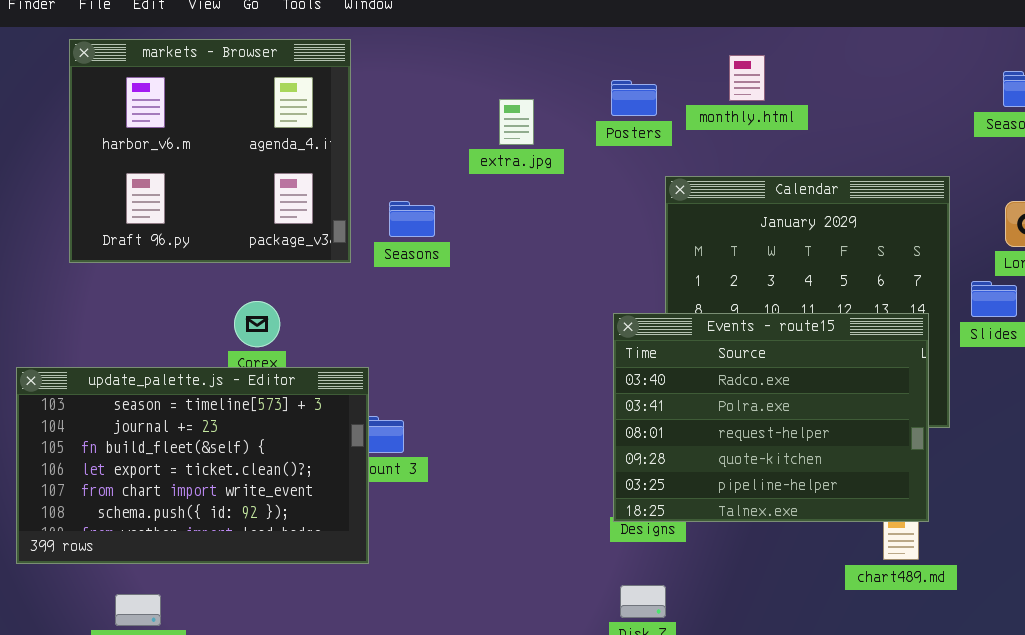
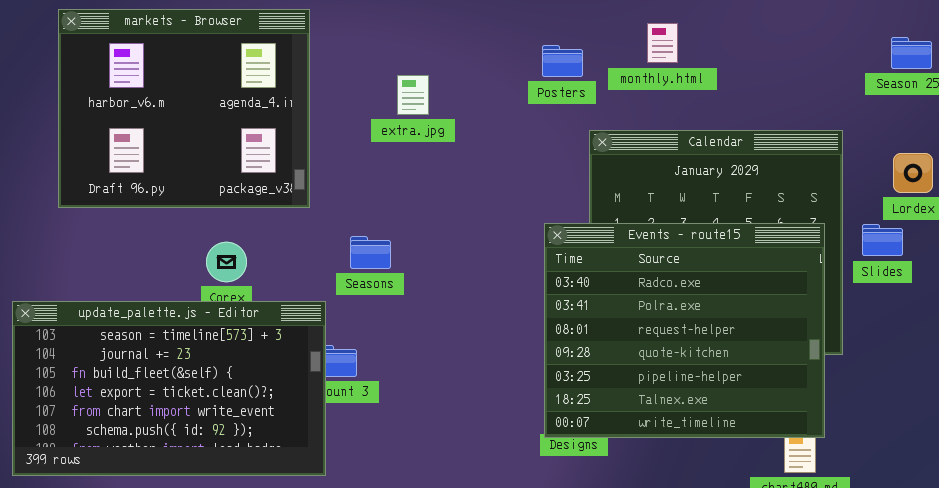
extra.jpg: [499,99,534,145] -> [397,75,429,115], moved
Seasons: [389,201,435,237] -> [350,236,391,269], moved
Events - route15: [613,313,929,522] -> [544,223,825,438], resized

